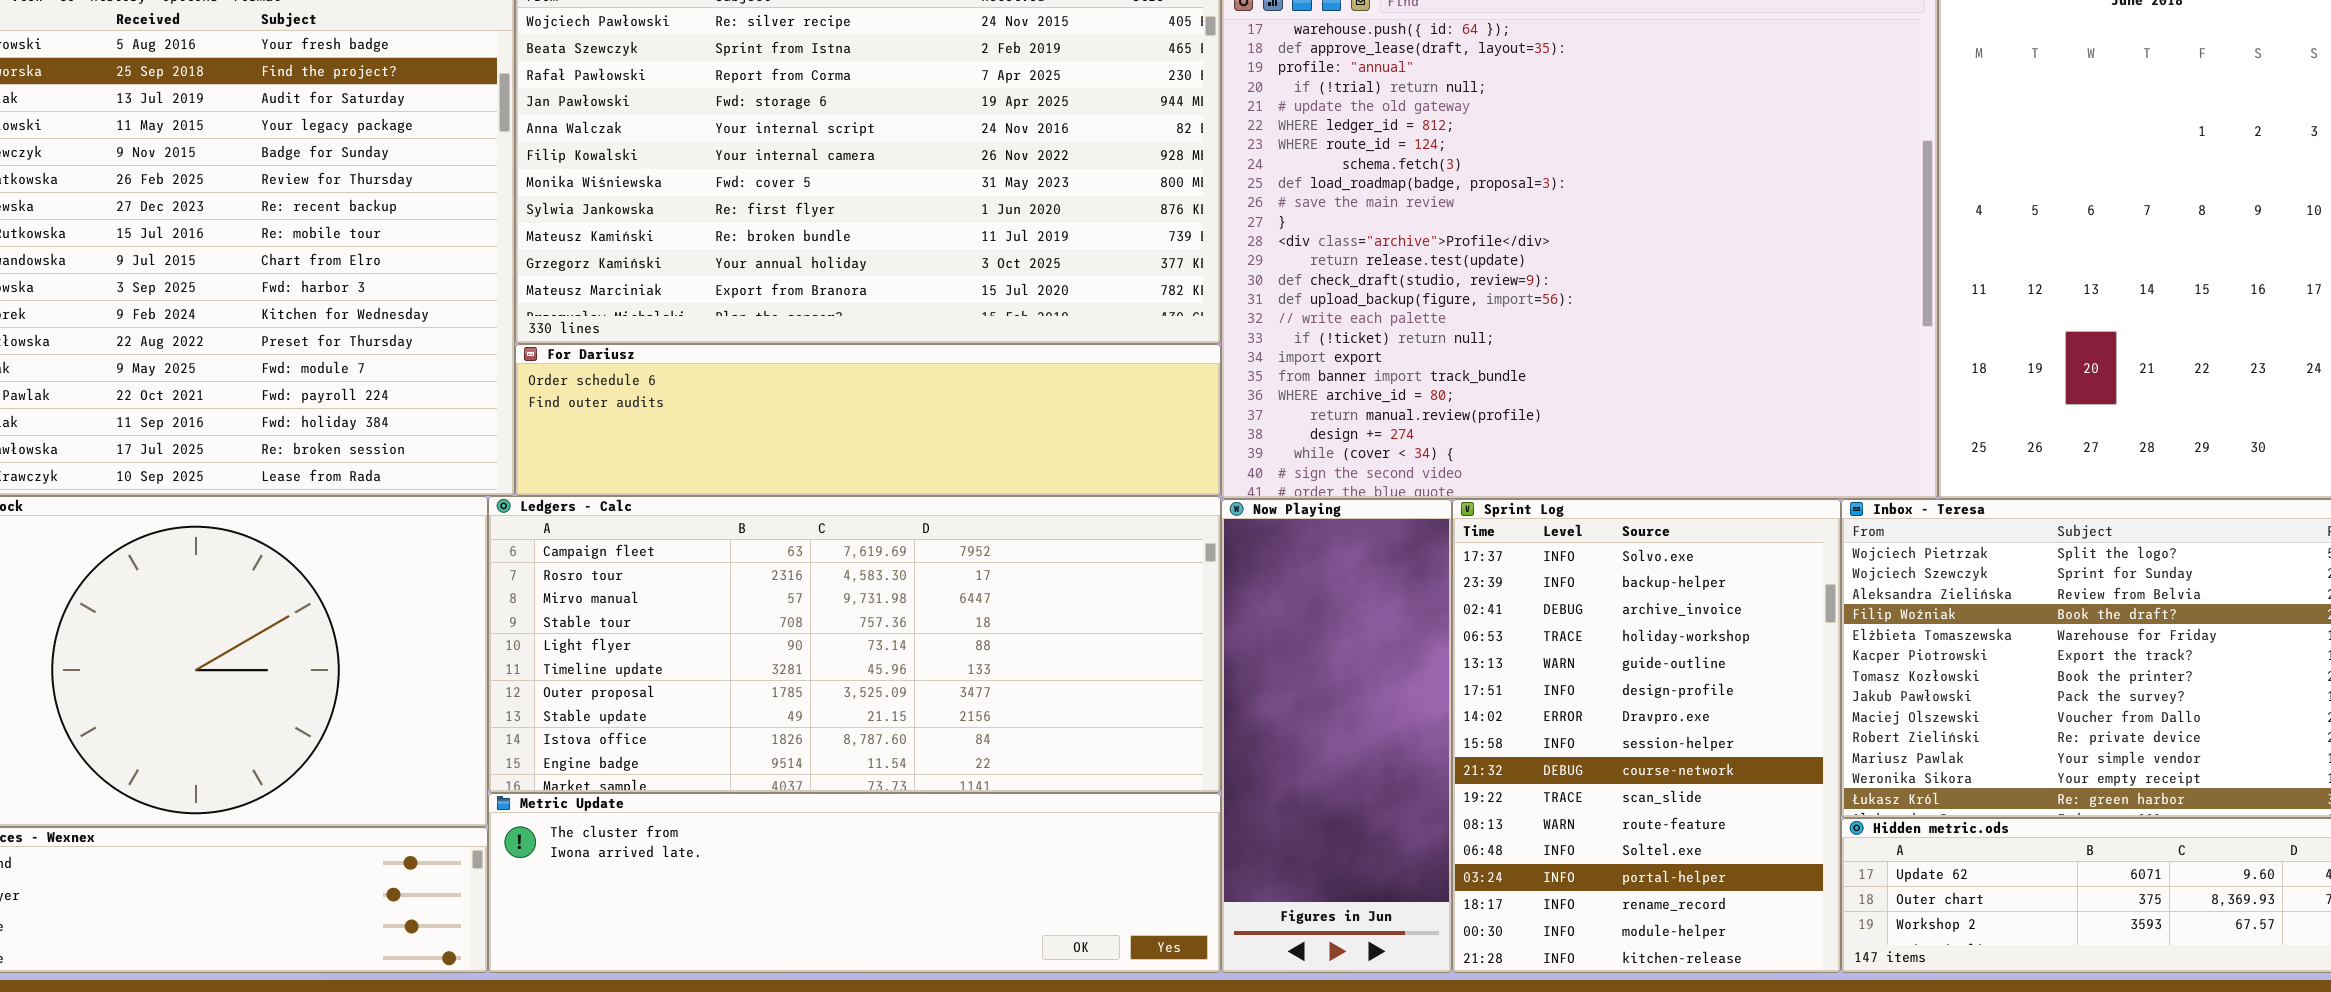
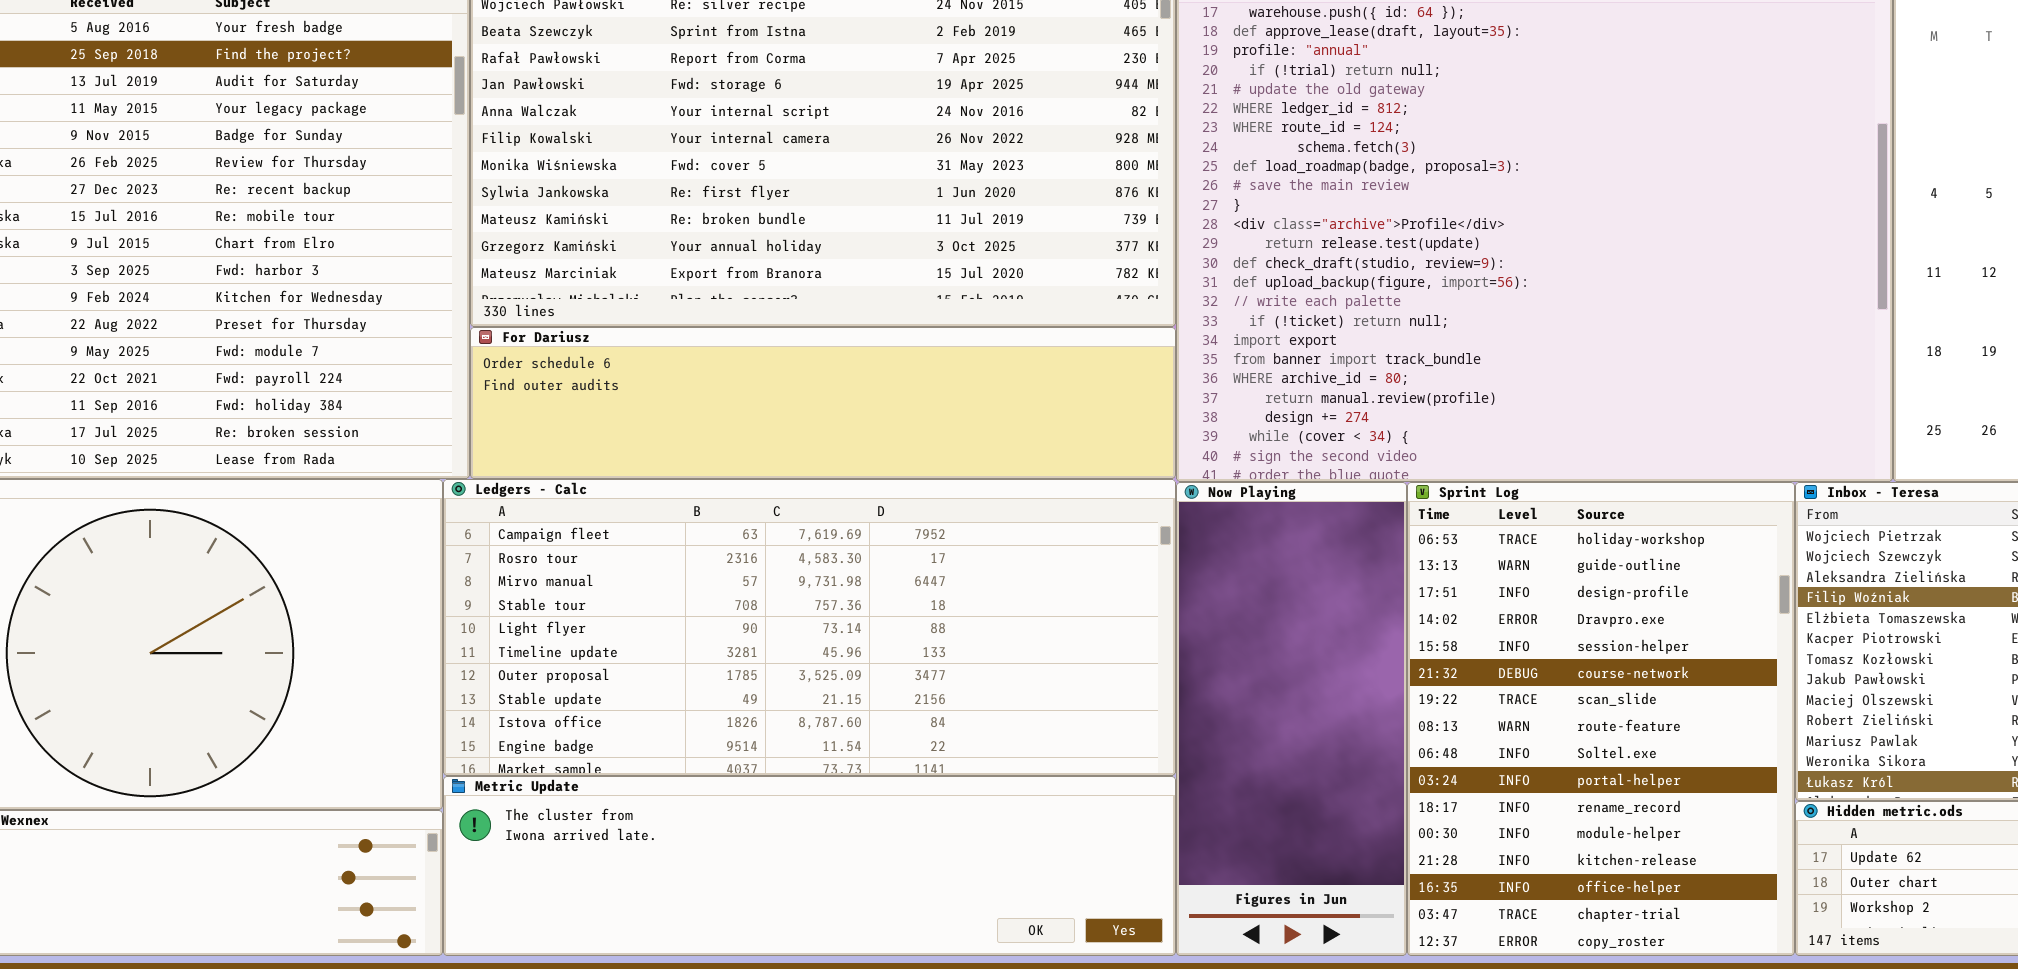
Sprint Log: [1452,499,1841,973] -> [1407,482,1795,956], scrolled down 3 rows

